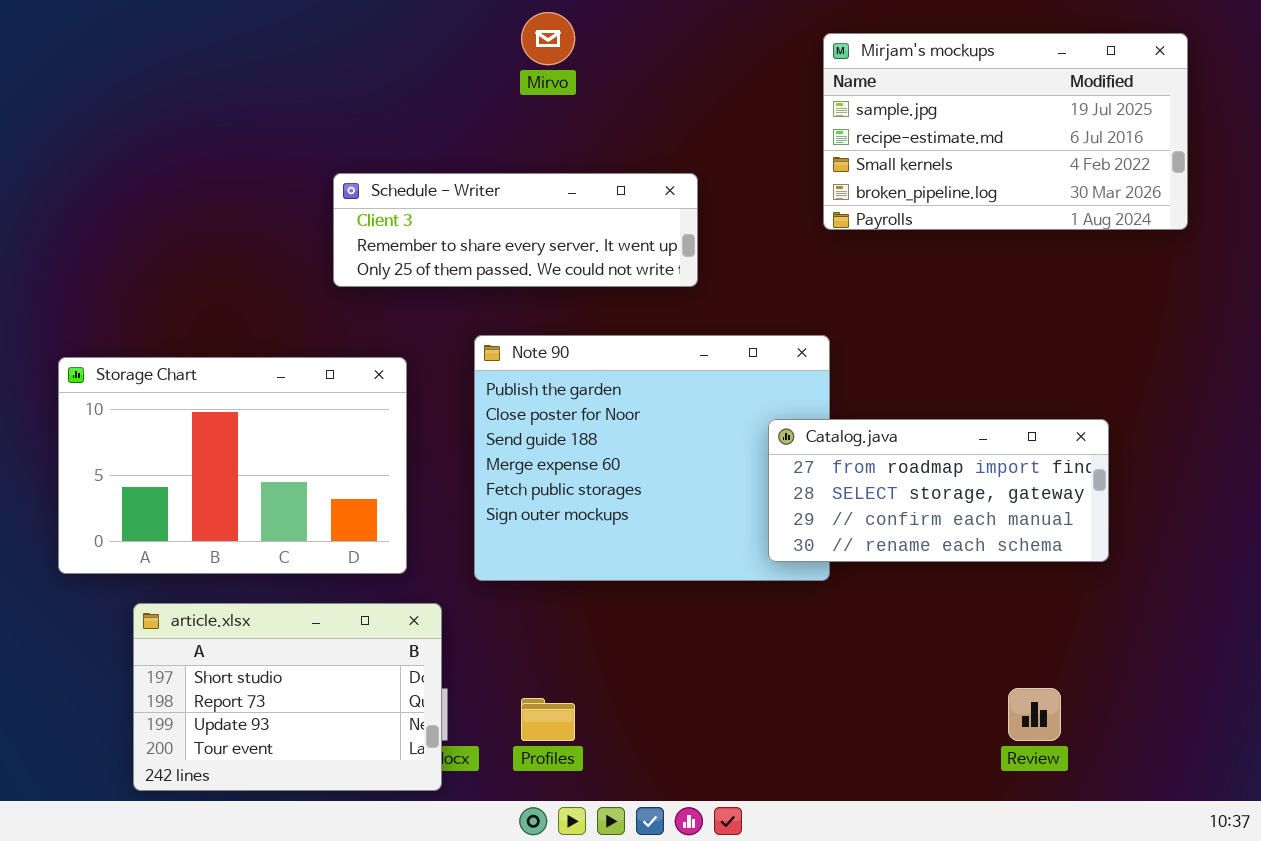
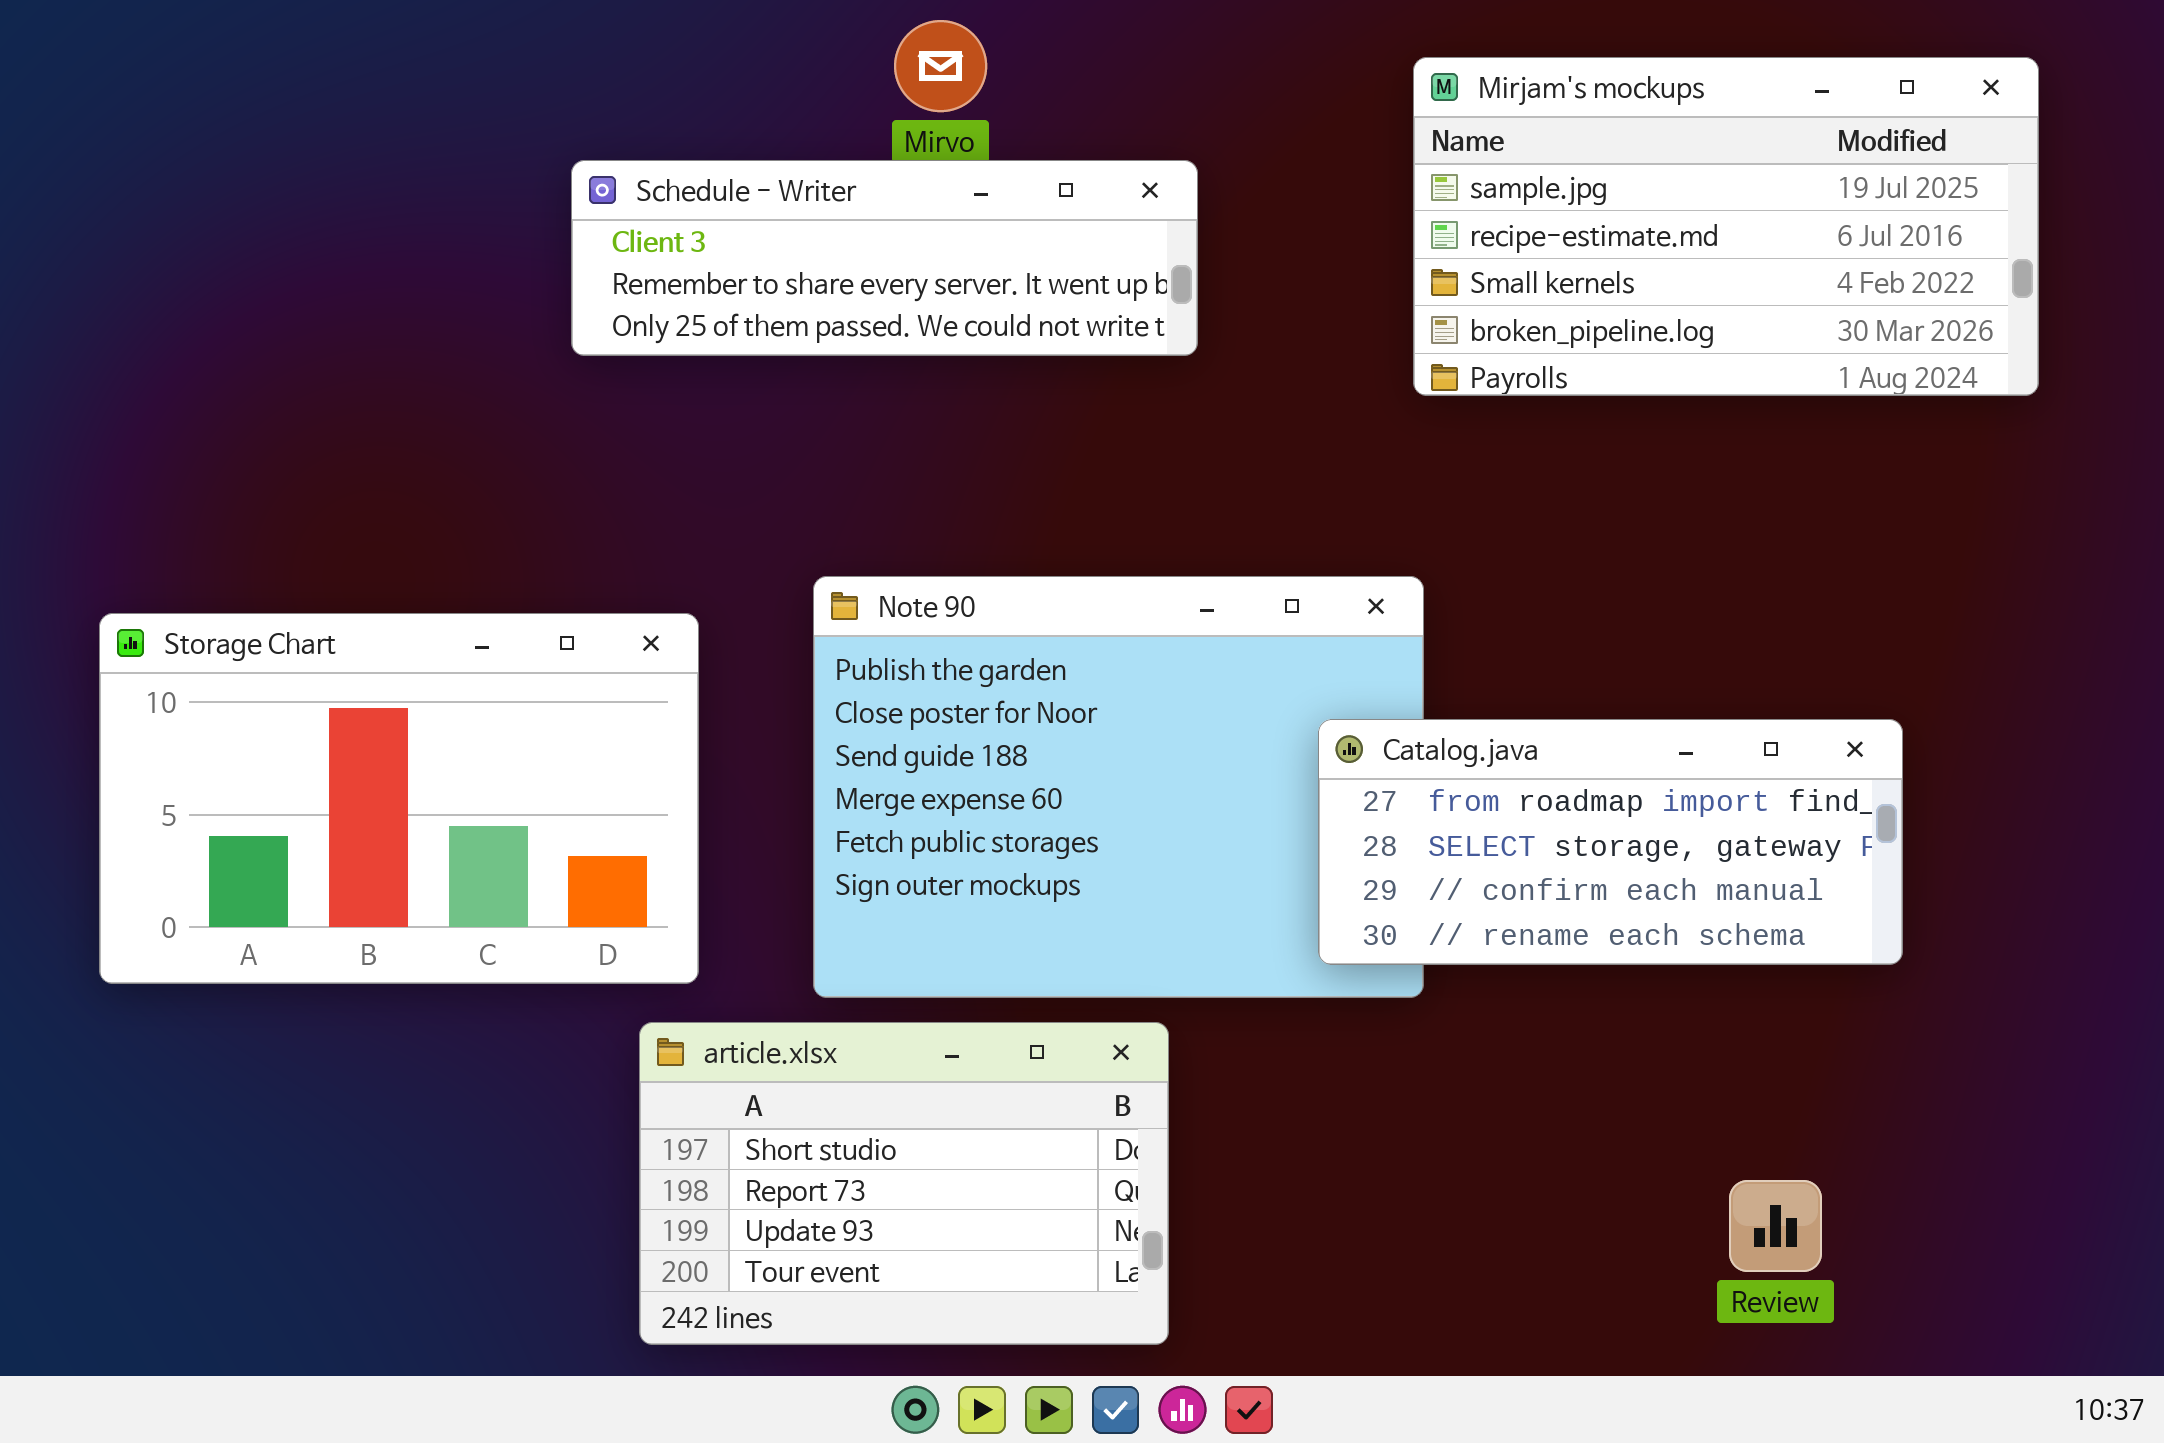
Schedule - Writer: [333,173,698,287] -> [571,160,1198,356], moved
article.xlsx: [133,603,442,791] -> [639,1022,1169,1345], moved

